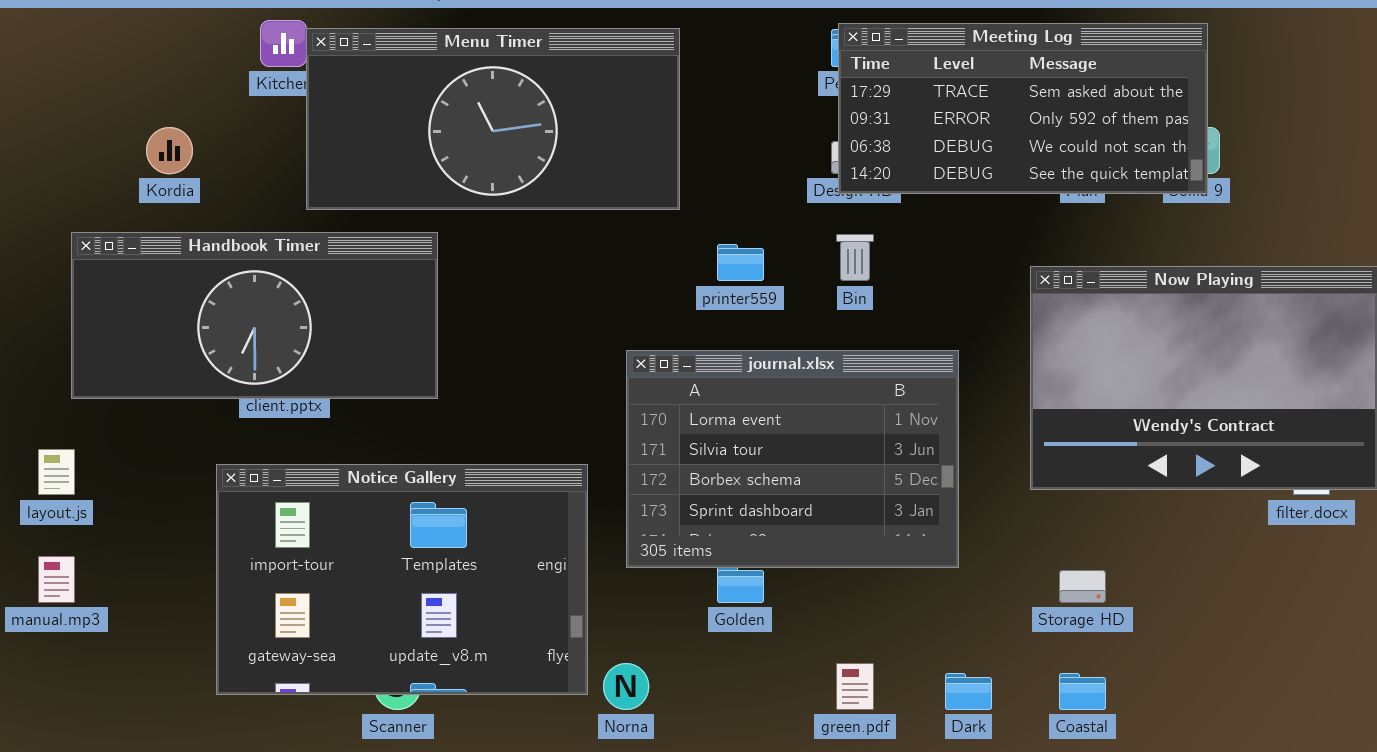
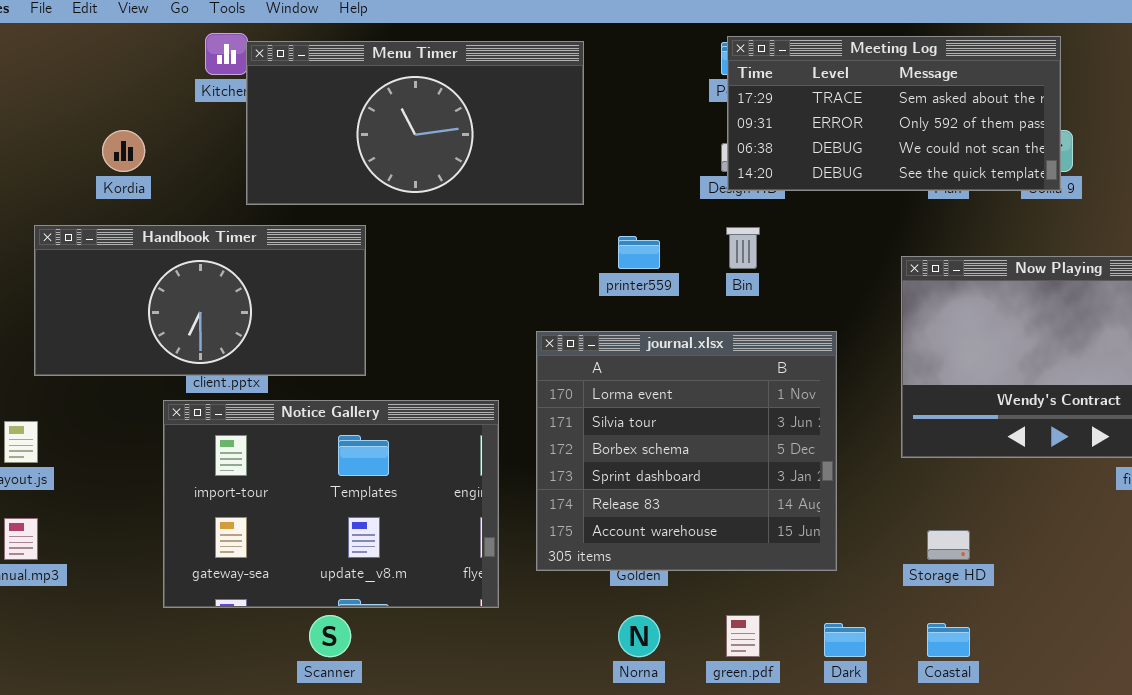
journal.xlsx: [626,350,959,568] -> [536,331,837,571], resized
Notice Gallery: [216,464,588,695] -> [163,400,499,608], moved
Norna: [603,663,649,710] -> [618,615,660,657], moved

